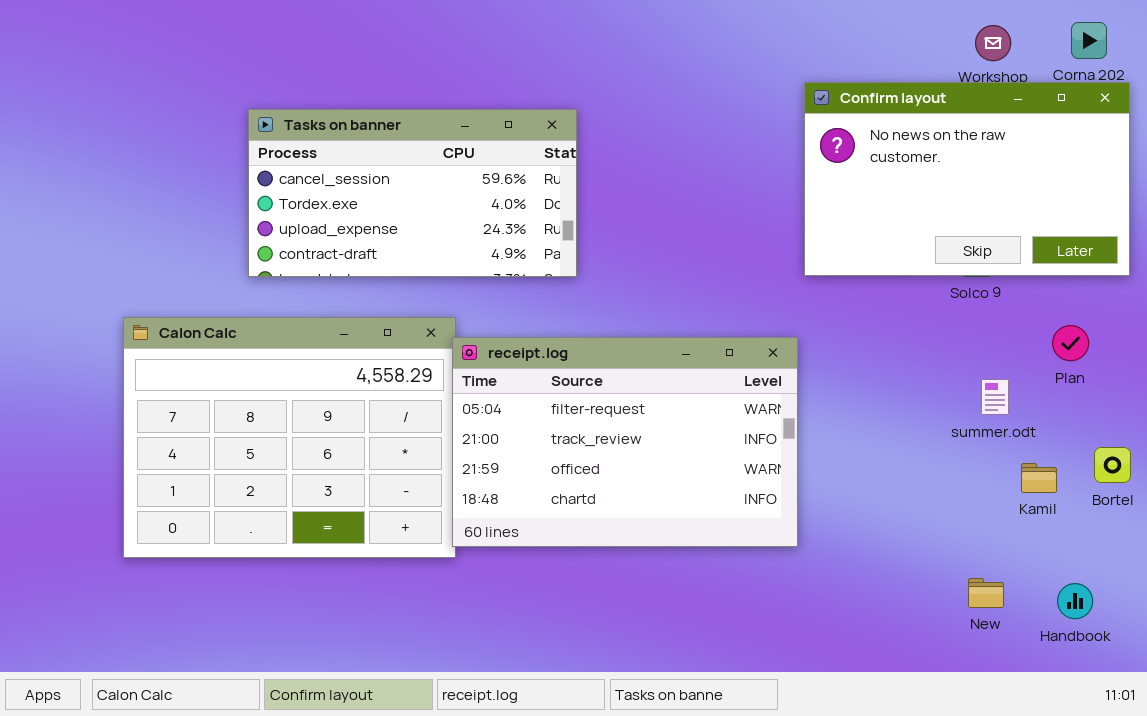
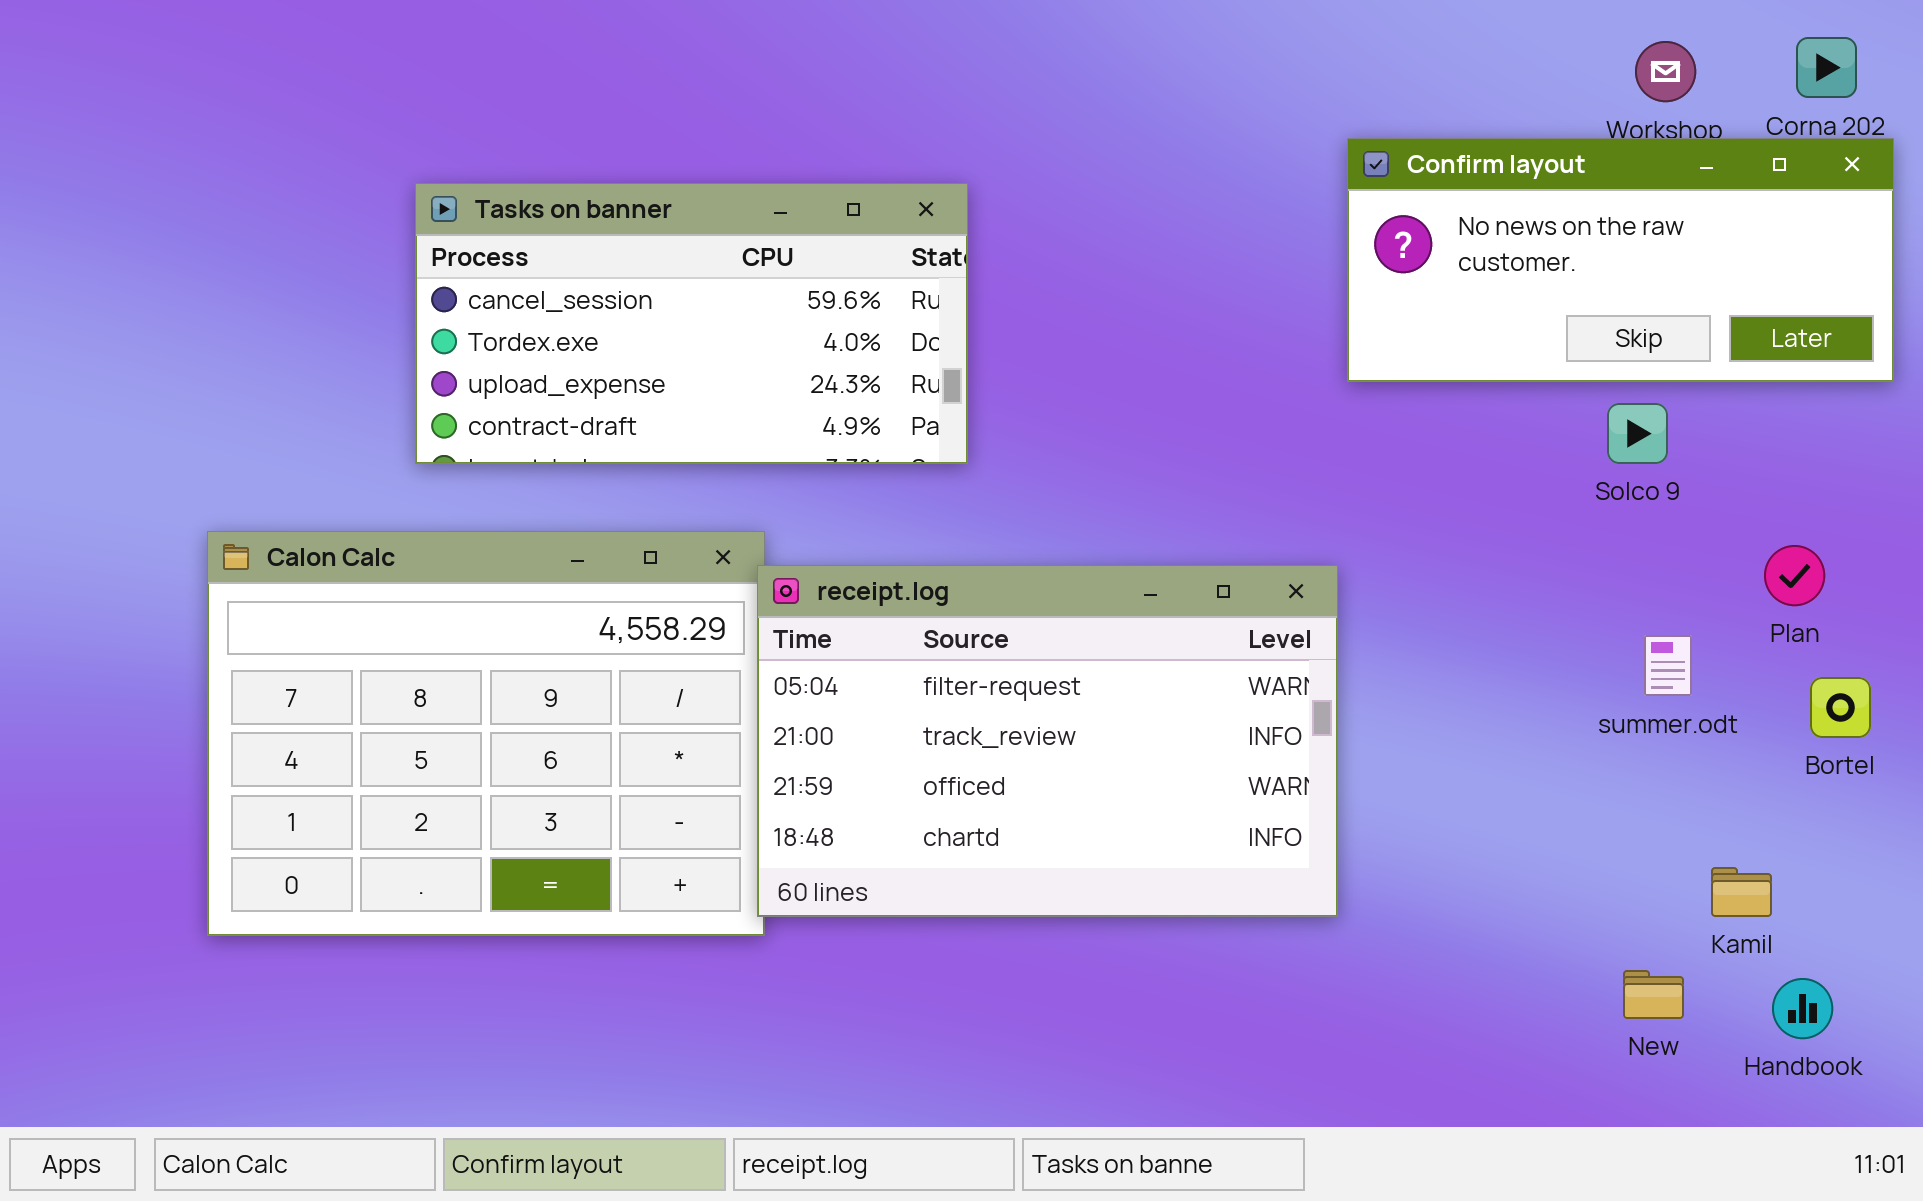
Confirm layout: [804,82,1130,276] -> [1347,138,1894,382], resized
Bortel: [1094,447,1131,483] -> [1810,677,1871,738], moved
Kamil: [1021,463,1057,493] -> [1711,867,1772,917], moved

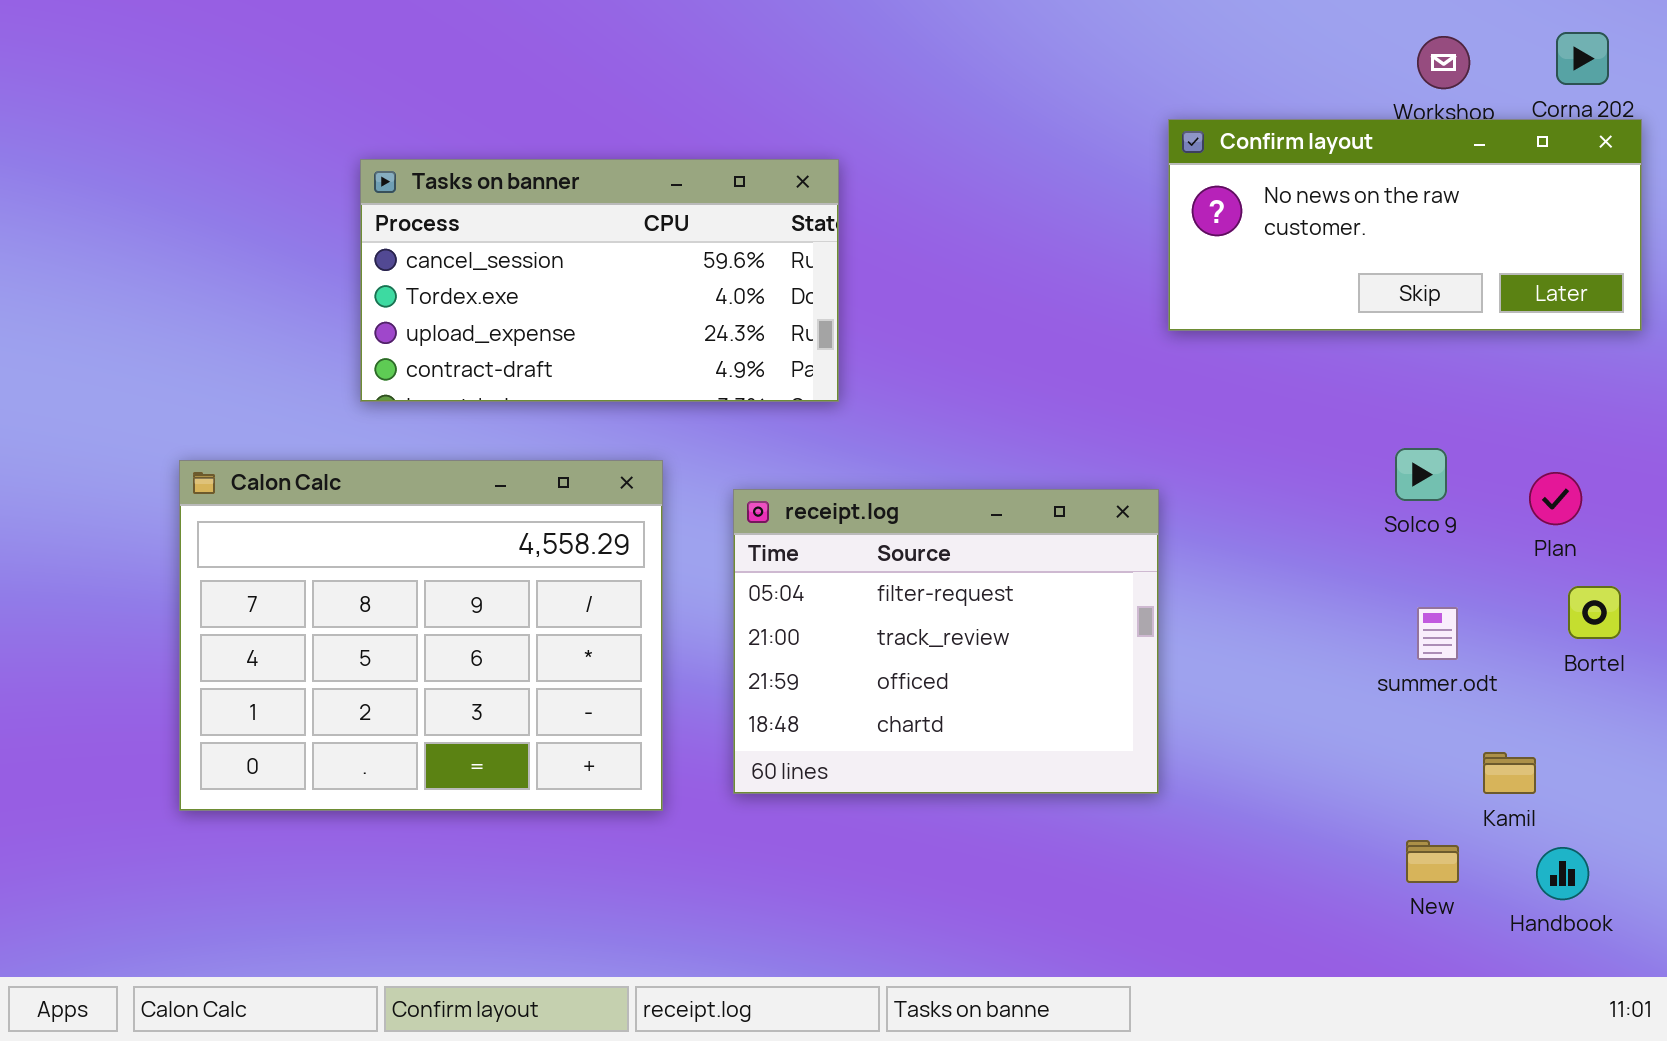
Solco 9: [1607,403,1668,464] -> [1395,448,1447,501], moved
receipt.log: [757,565,1338,917] -> [733,489,1159,794], resized
summer.odt: [1644,635,1692,696] -> [1417,607,1458,660], moved

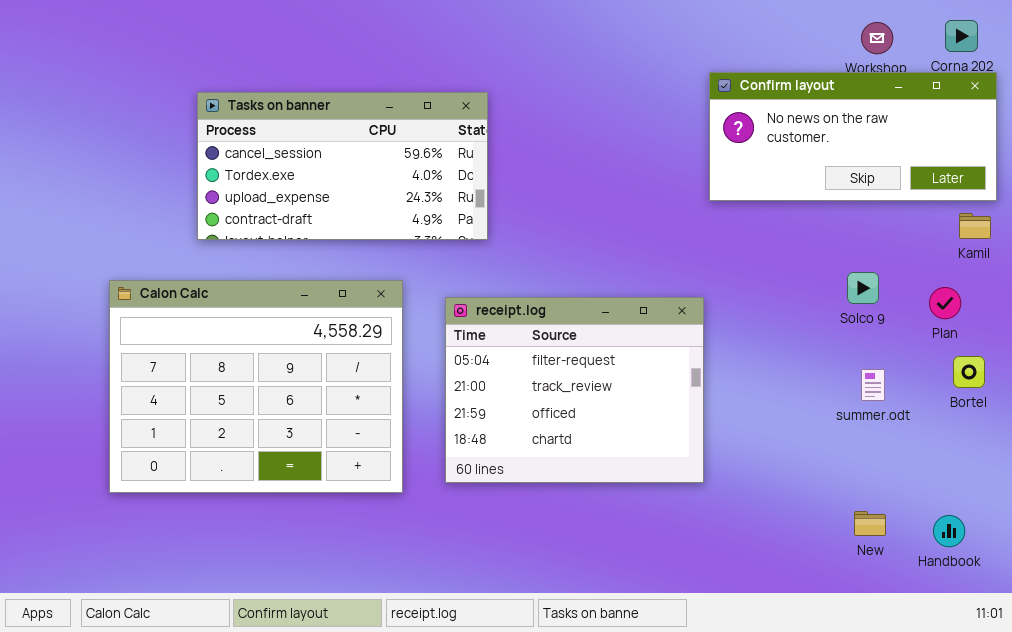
Tasks on banner: [360,159,839,402] -> [197,92,488,240], moved
Kamil: [1483,752,1536,794] -> [959,213,991,239], moved

